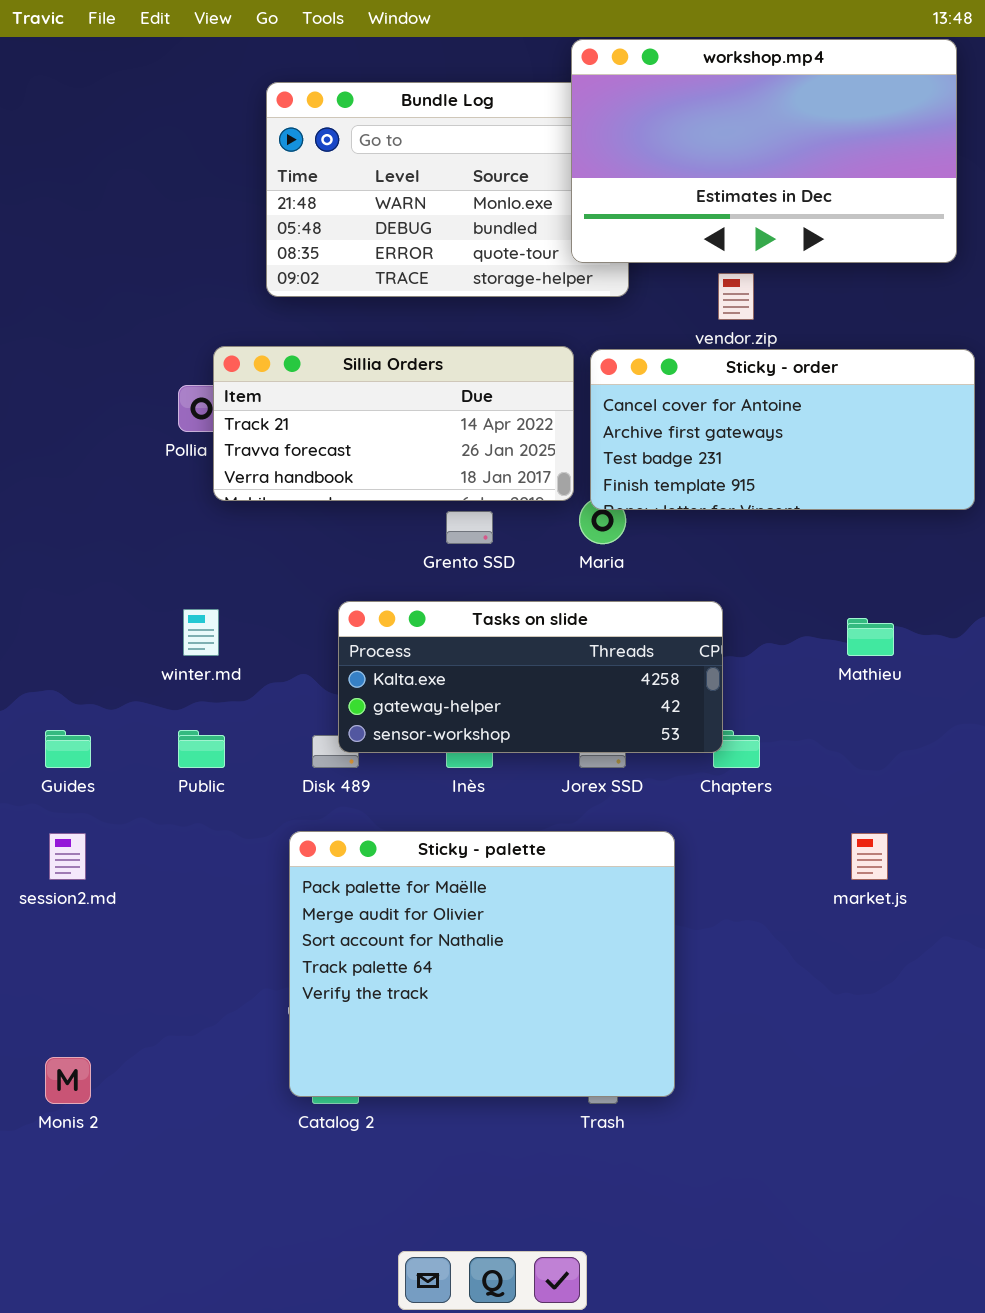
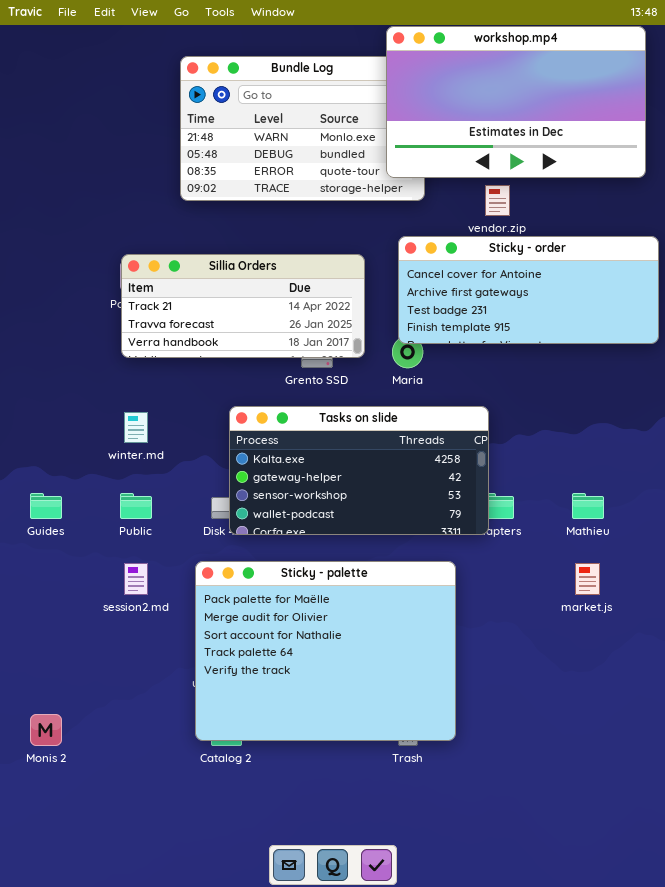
Sillia Orders: [213,346,574,501] -> [121,254,365,358], moved
Tasks on slide: [338,601,723,753] -> [229,406,489,535], resized
Mathieu: [847,618,894,656] -> [572,493,604,519], moved
session2.md: [49,833,86,880] -> [124,563,148,595], moved

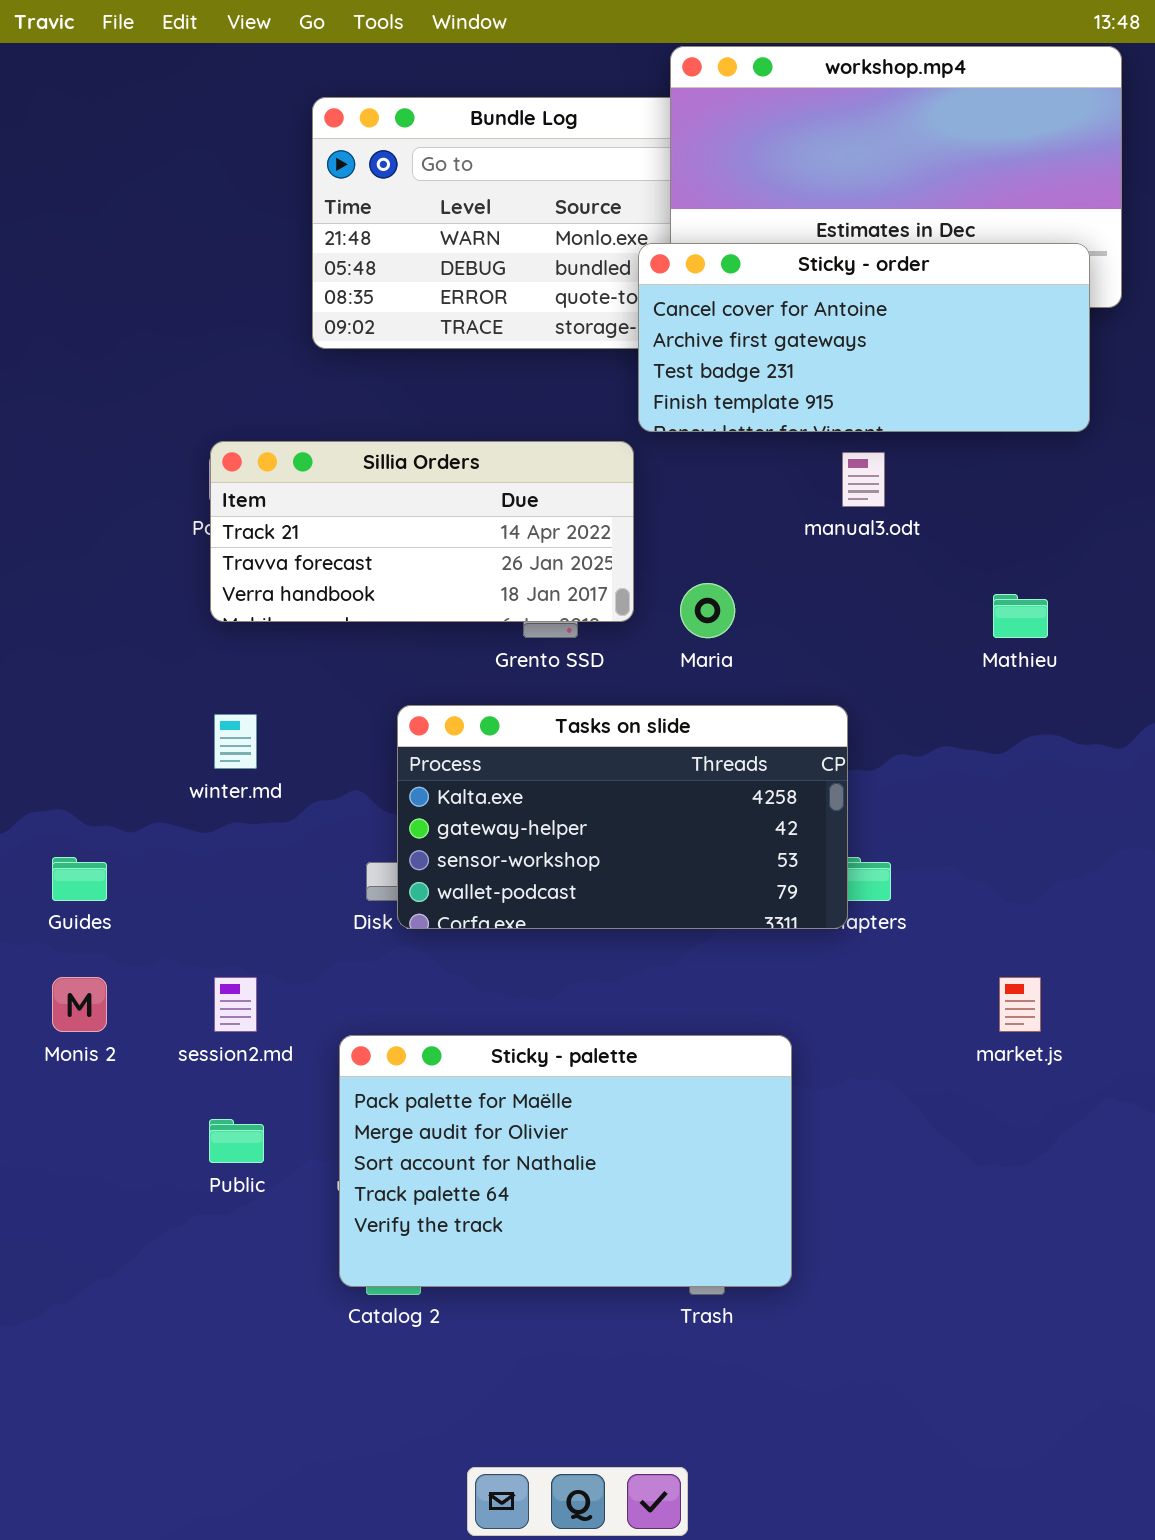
Sticky - order: [398,236,659,344] -> [638,243,1090,432], moved
Public: [120,493,152,519] -> [209,1119,264,1163], moved
Mathieu: [572,493,604,519] -> [993,594,1048,638], moved
Sticky - palette: [195,561,456,741] -> [339,1035,792,1287], resized
Monis 2: [30,714,62,746] -> [52,977,107,1032], moved

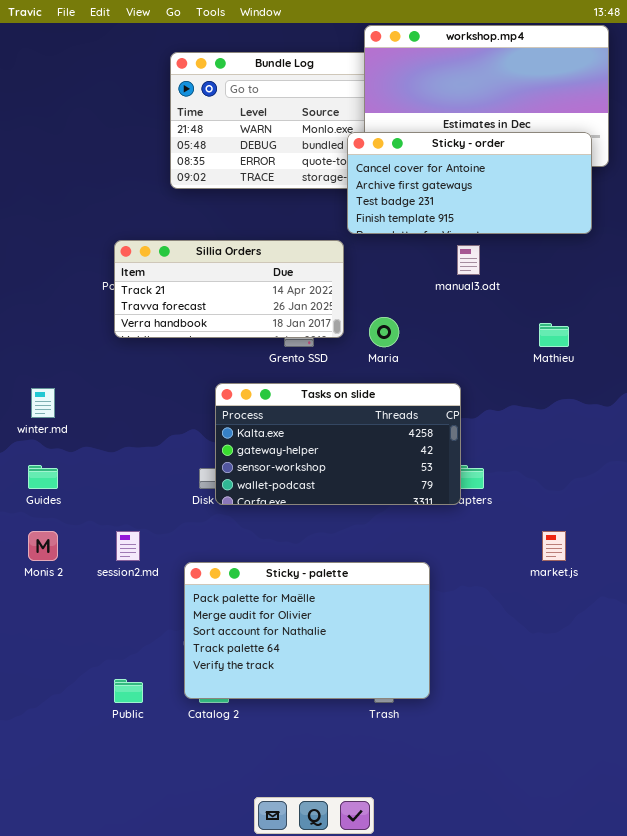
winter.md: [214,714,257,769] -> [31,388,55,418], moved
Public: [209,1119,264,1163] -> [114,679,143,703], moved

